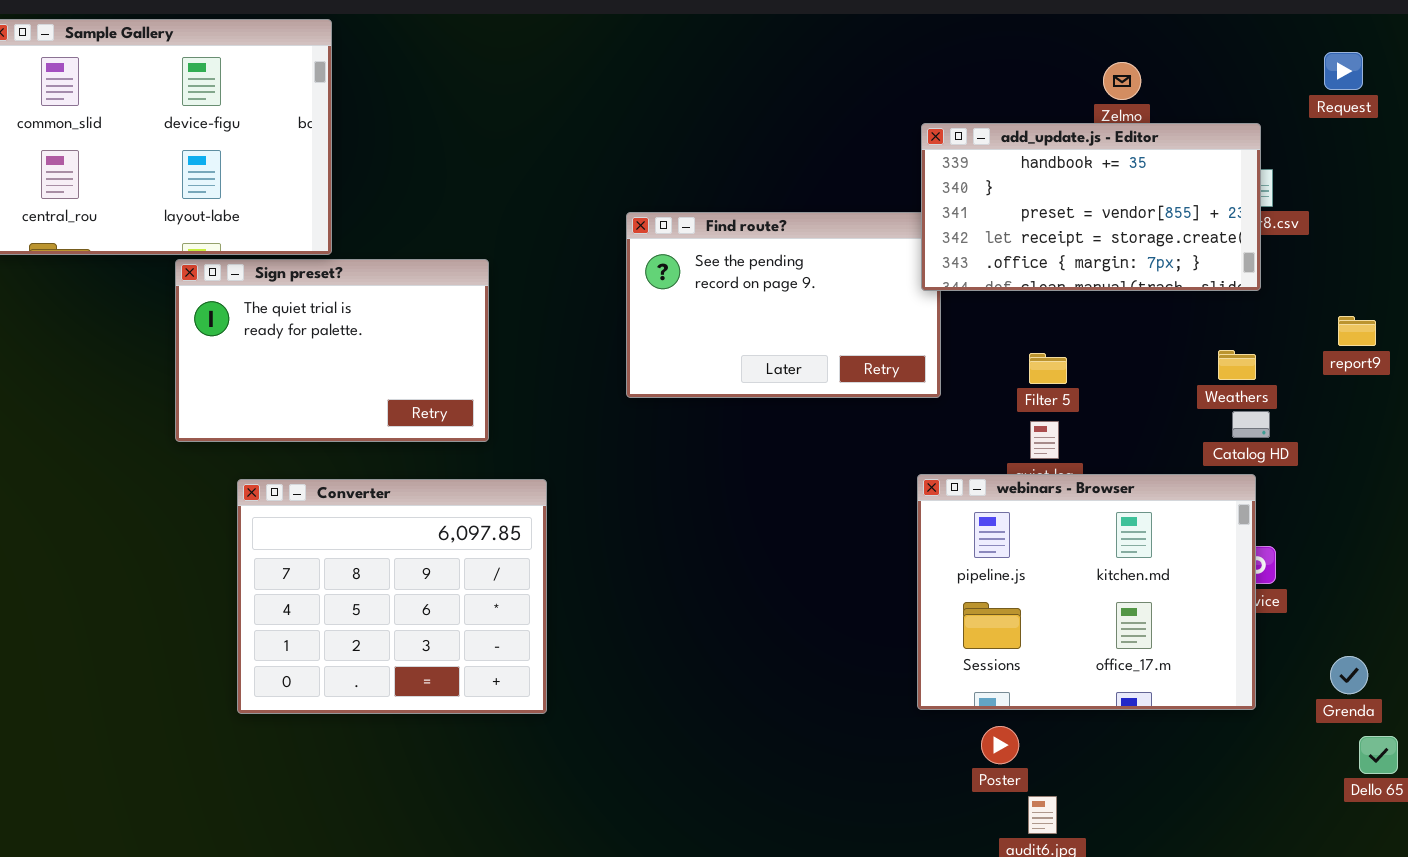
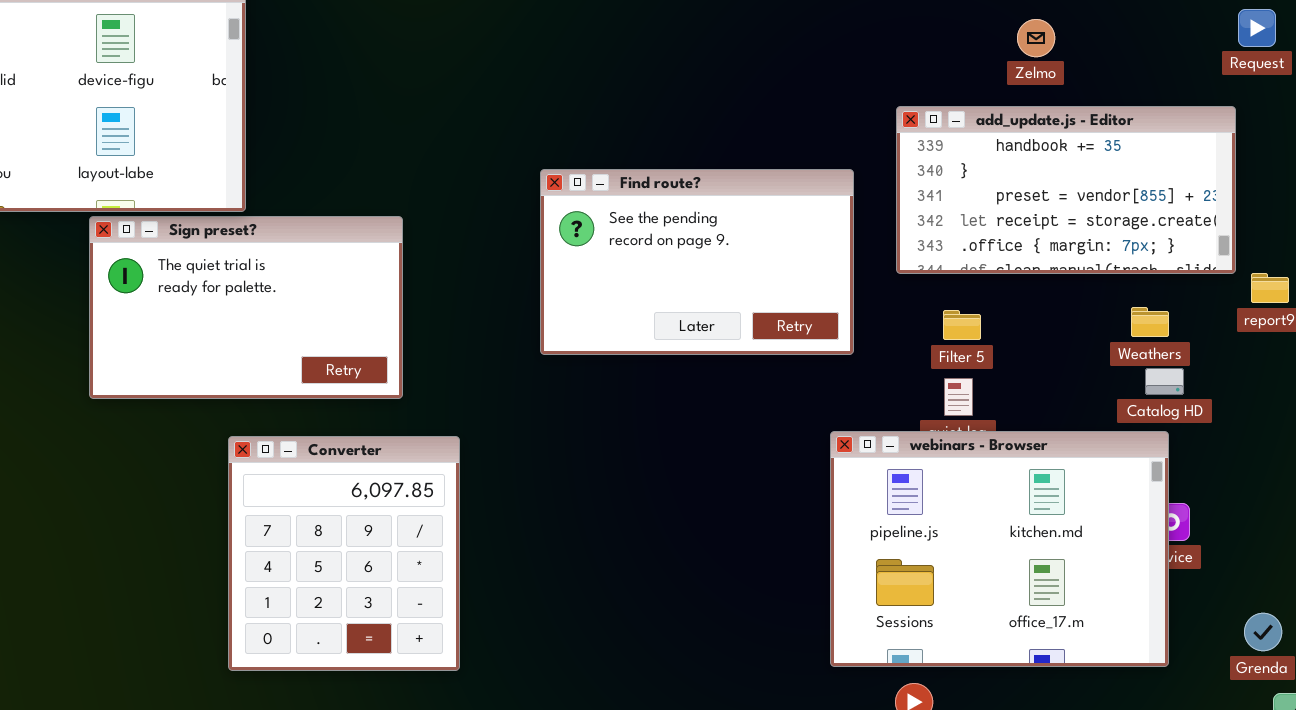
add_update.js - Editor: [921,123,1261,291] -> [896,106,1236,274], moved
Converter: [237,479,547,714] -> [228,436,460,671], resized

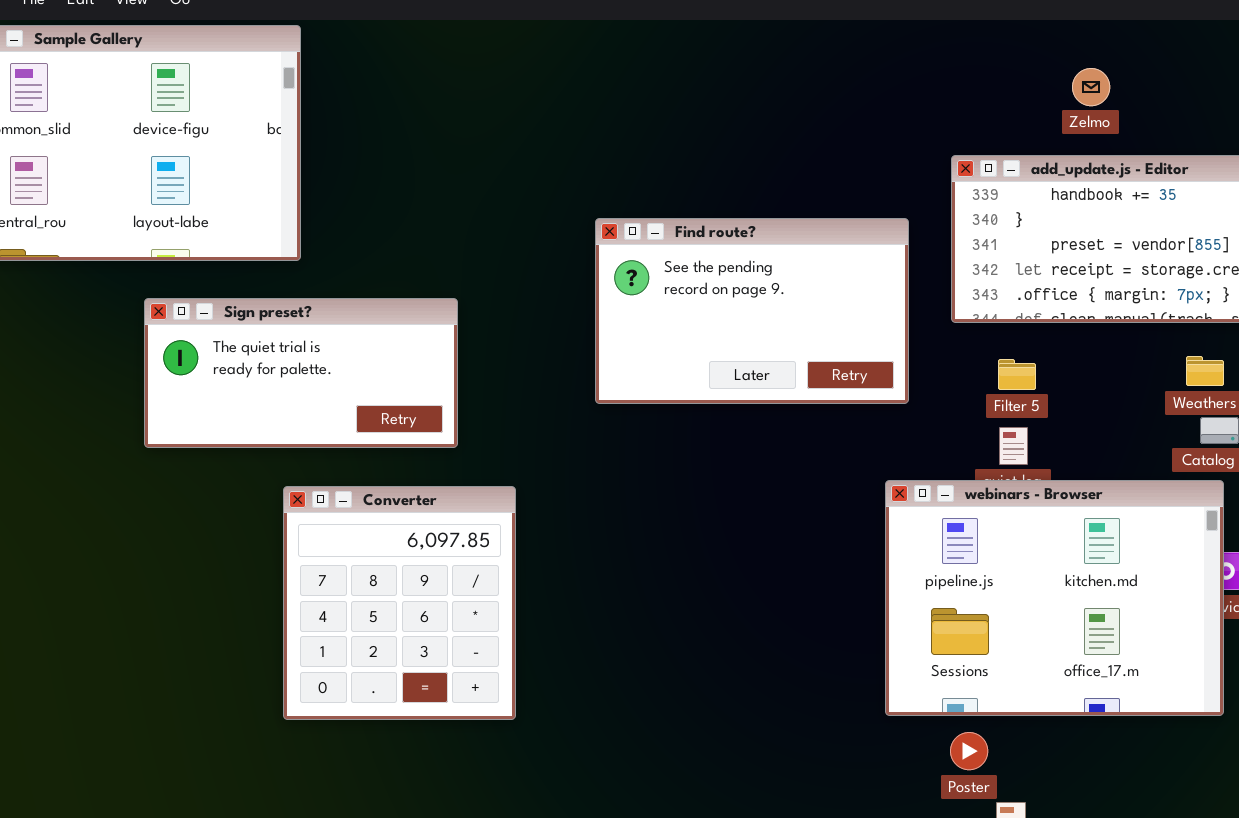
Sign preset?: [89,216,403,399] -> [144,298,458,448], resized

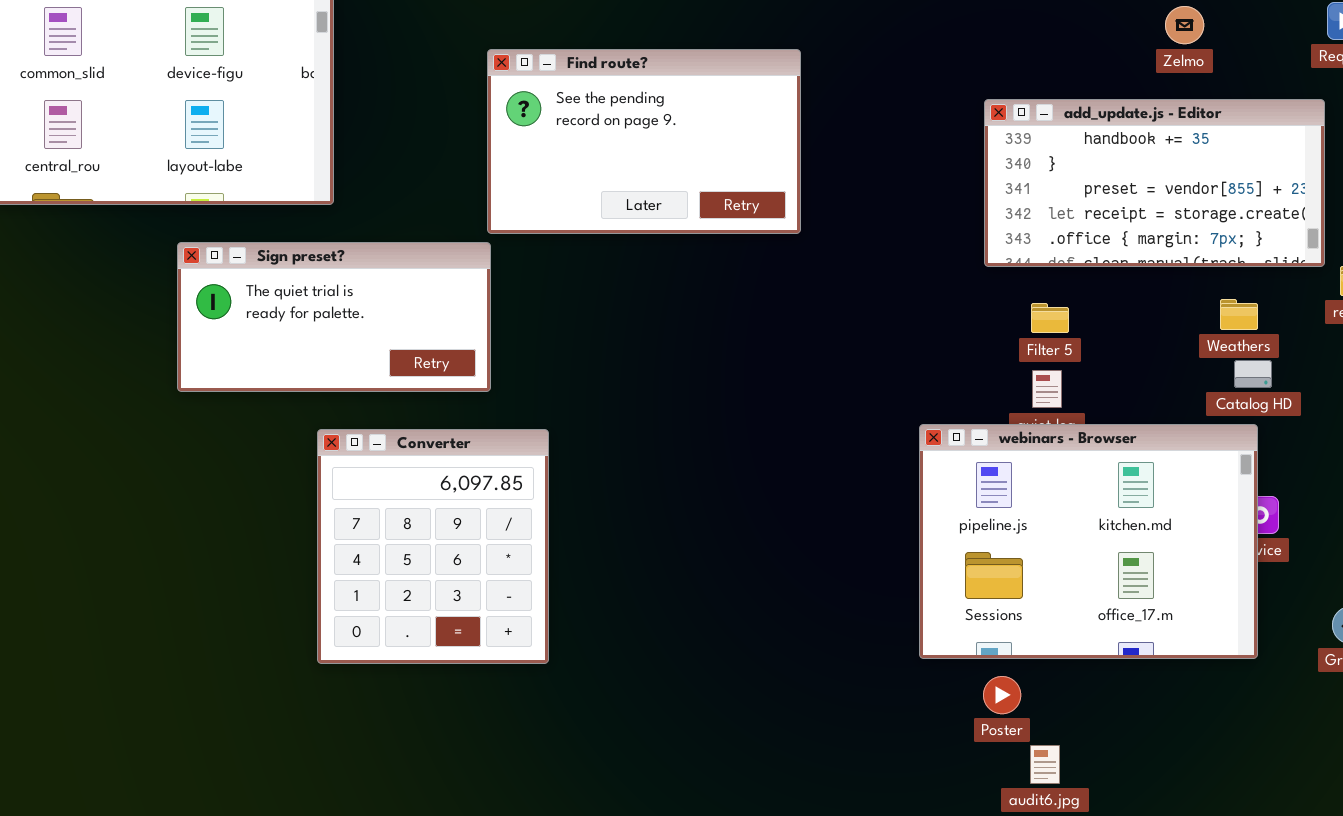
Zelmo: [1072,68,1110,106] -> [1165,6,1204,44], moved
Find route?: [595,218,909,404] -> [487,49,801,234], moved

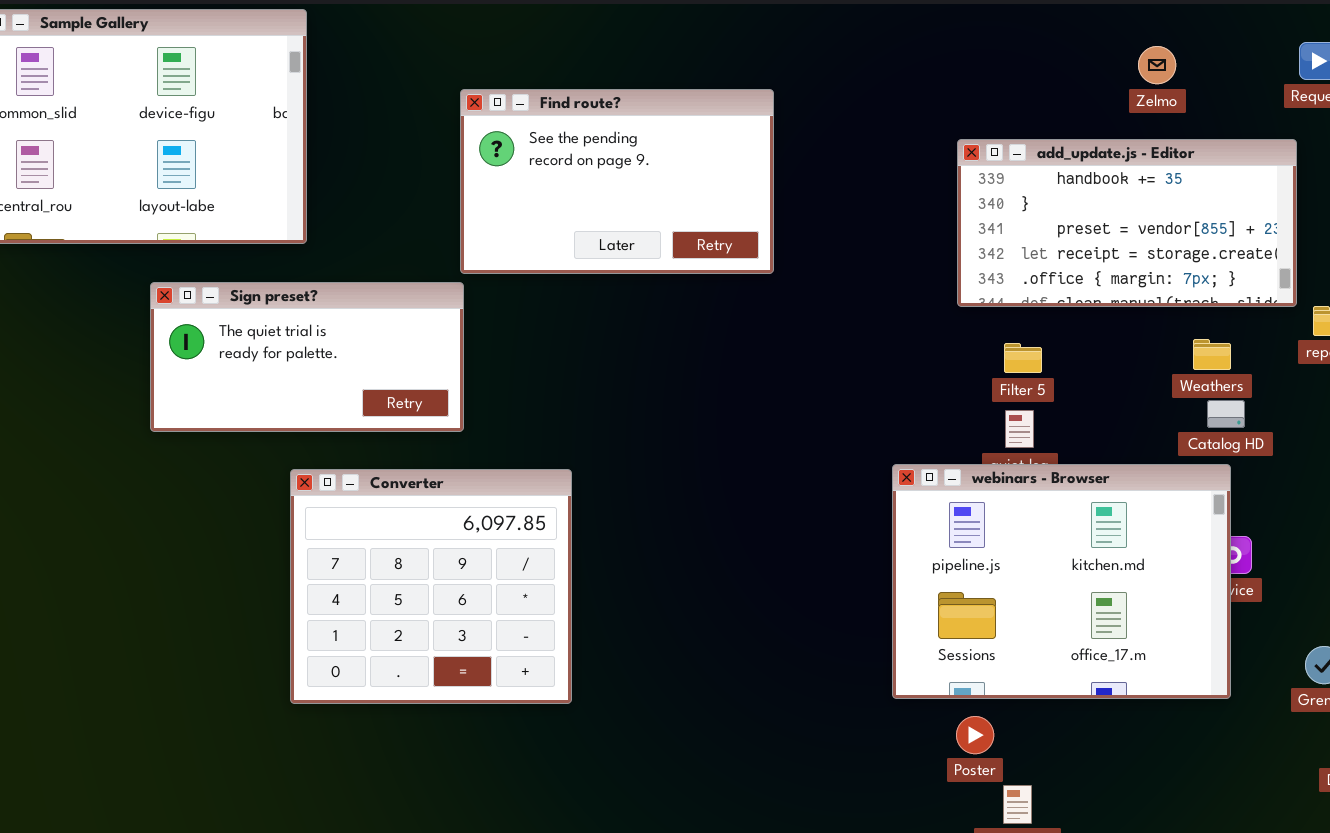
Converter: [317,429,549,664] -> [290,469,572,704], resized

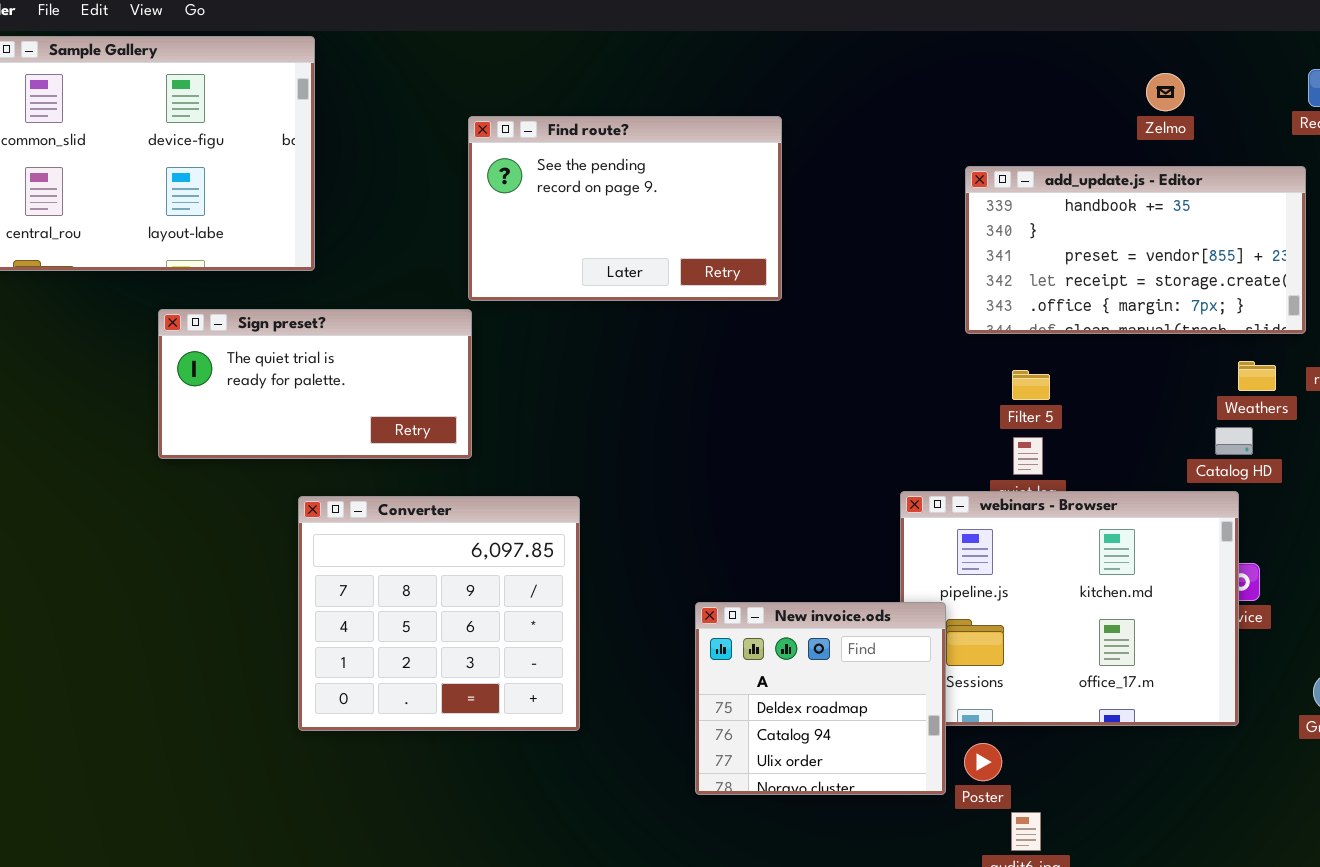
Weathers: [1193,339,1231,370] -> [1238,361,1276,391], moved
New invoice.ods: none -> [695,602,946,795], opened

